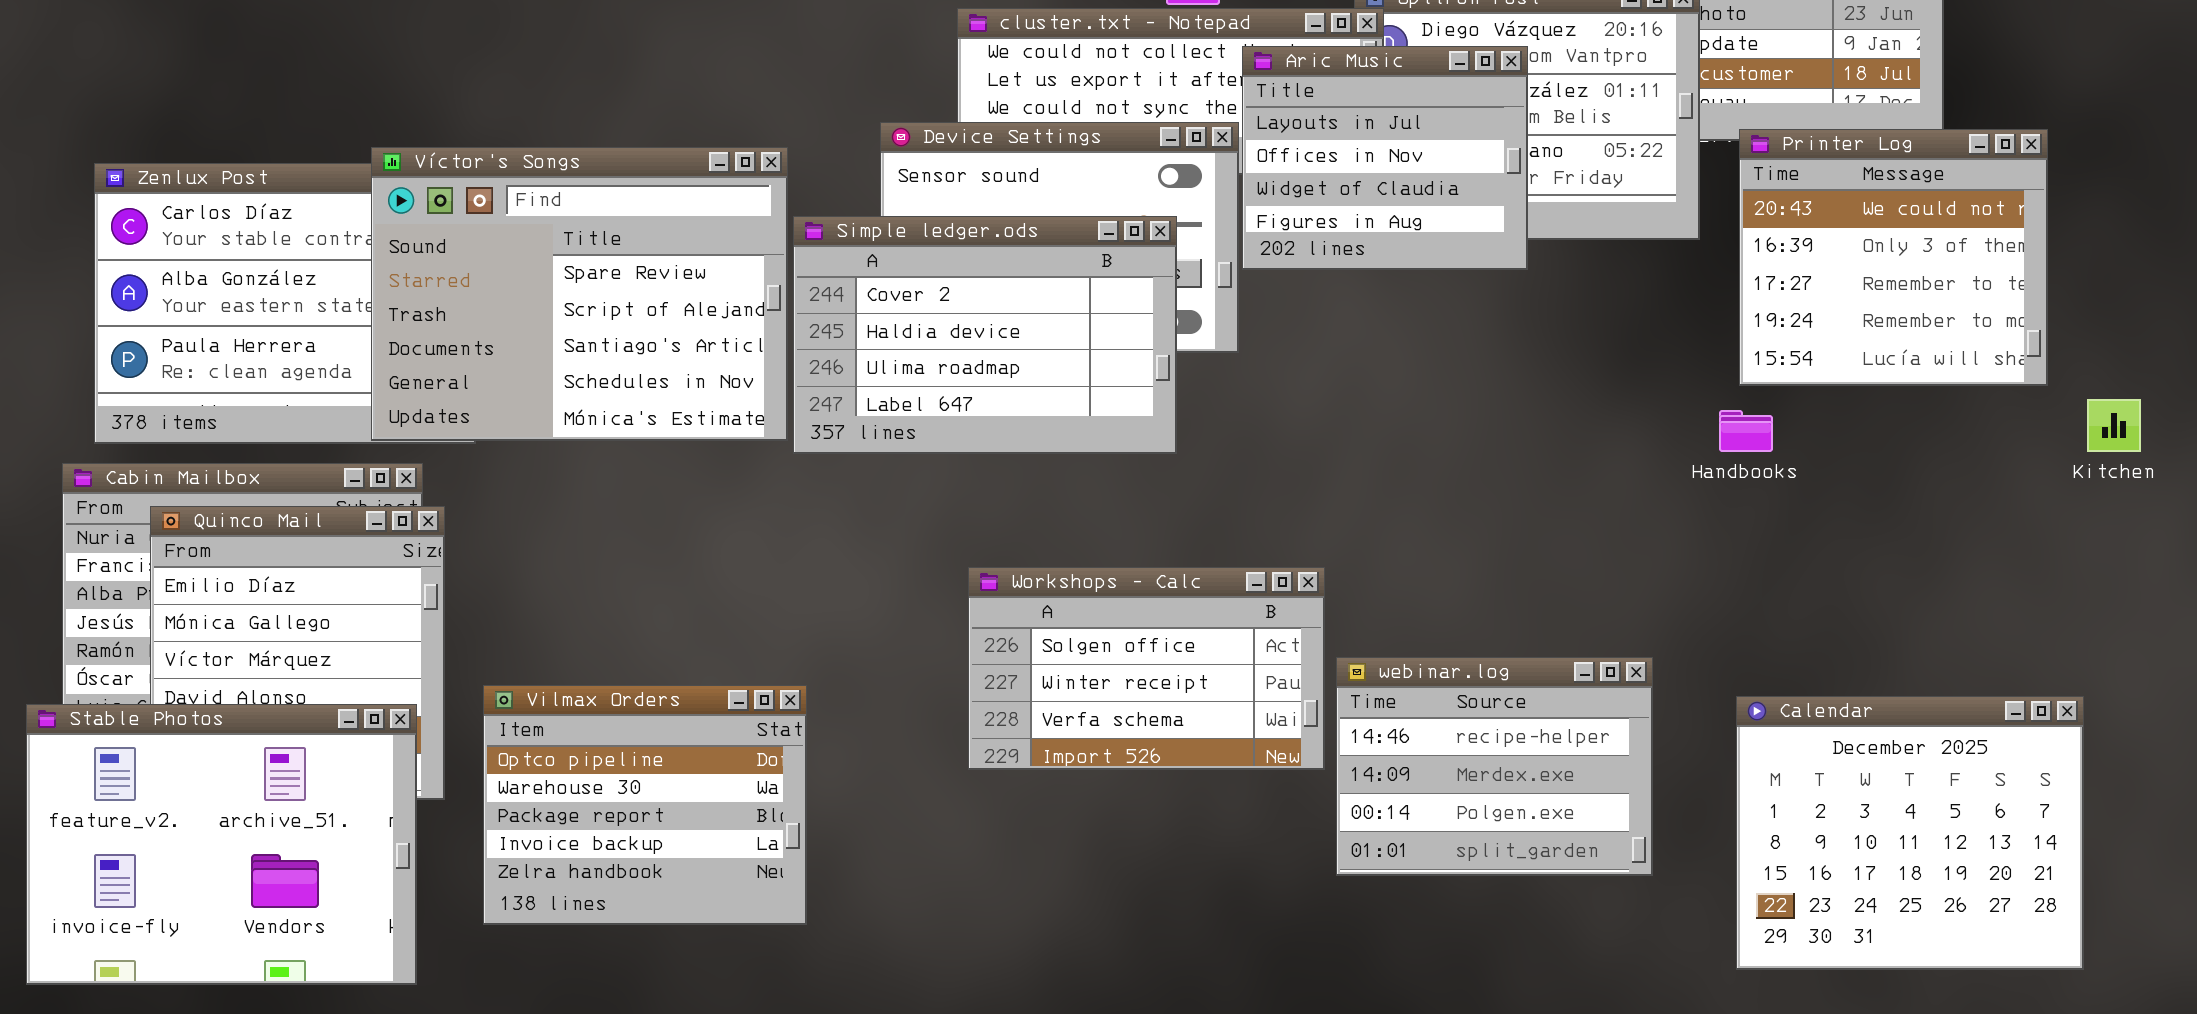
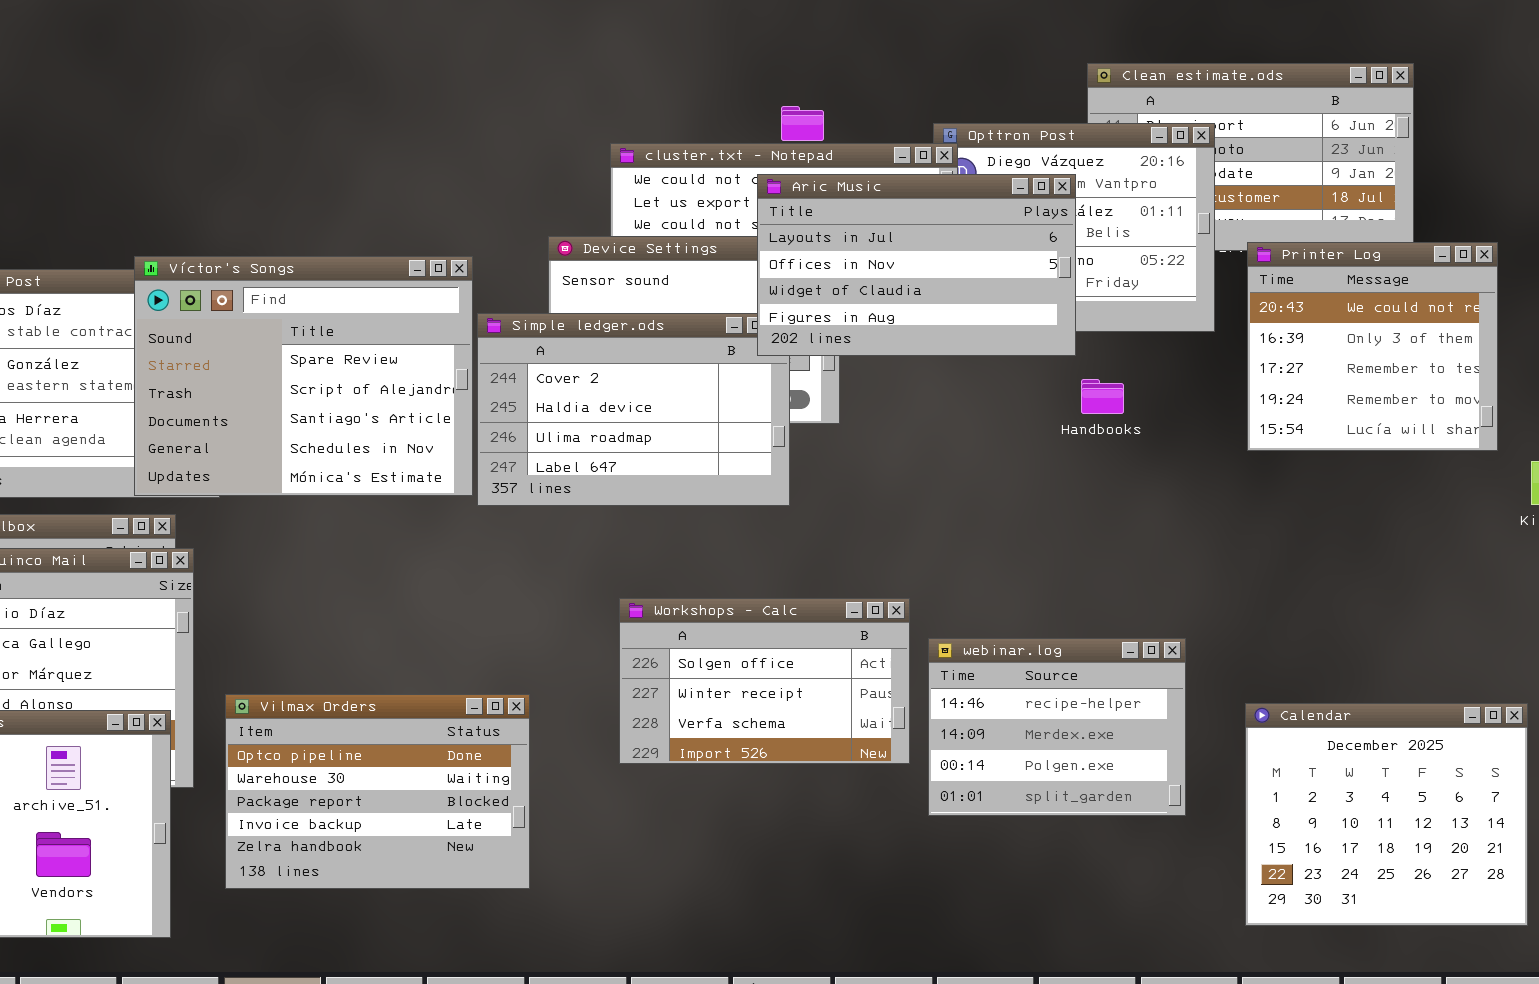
Aric Music: [1242,46,1528,270] -> [757,174,1076,356], resized
Handbooks: [1719,410,1773,452] -> [1081,379,1124,414], moved
webinar.log: [1336,657,1653,876] -> [928,638,1186,816], moved
Vilmax Orders: [483,685,807,925] -> [225,694,530,889], resized

